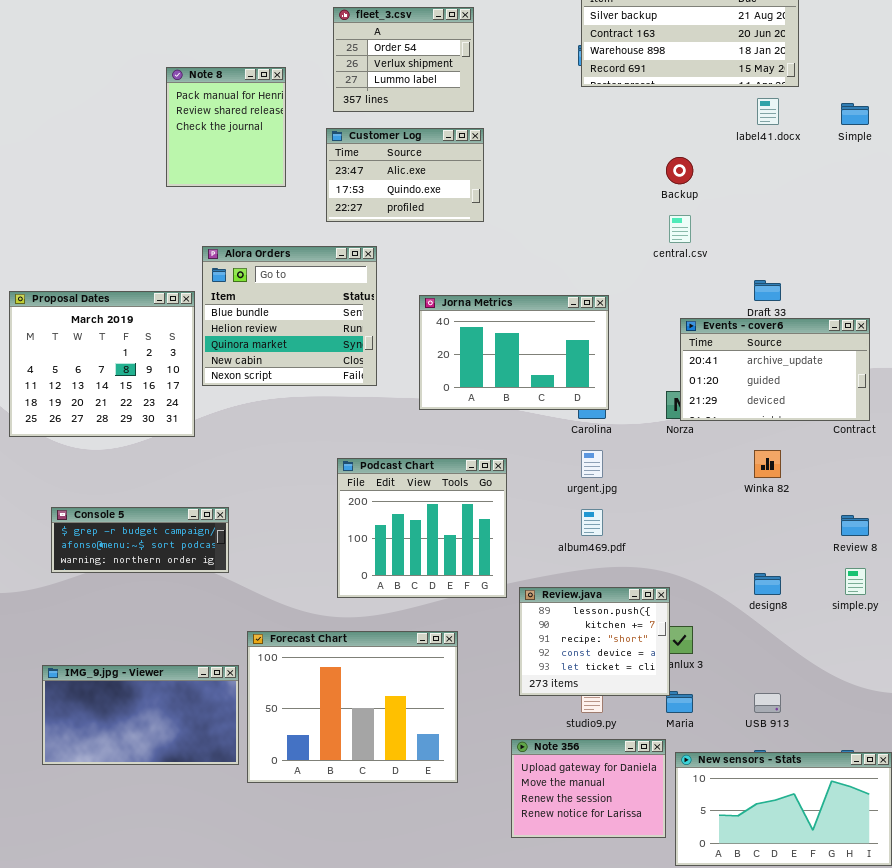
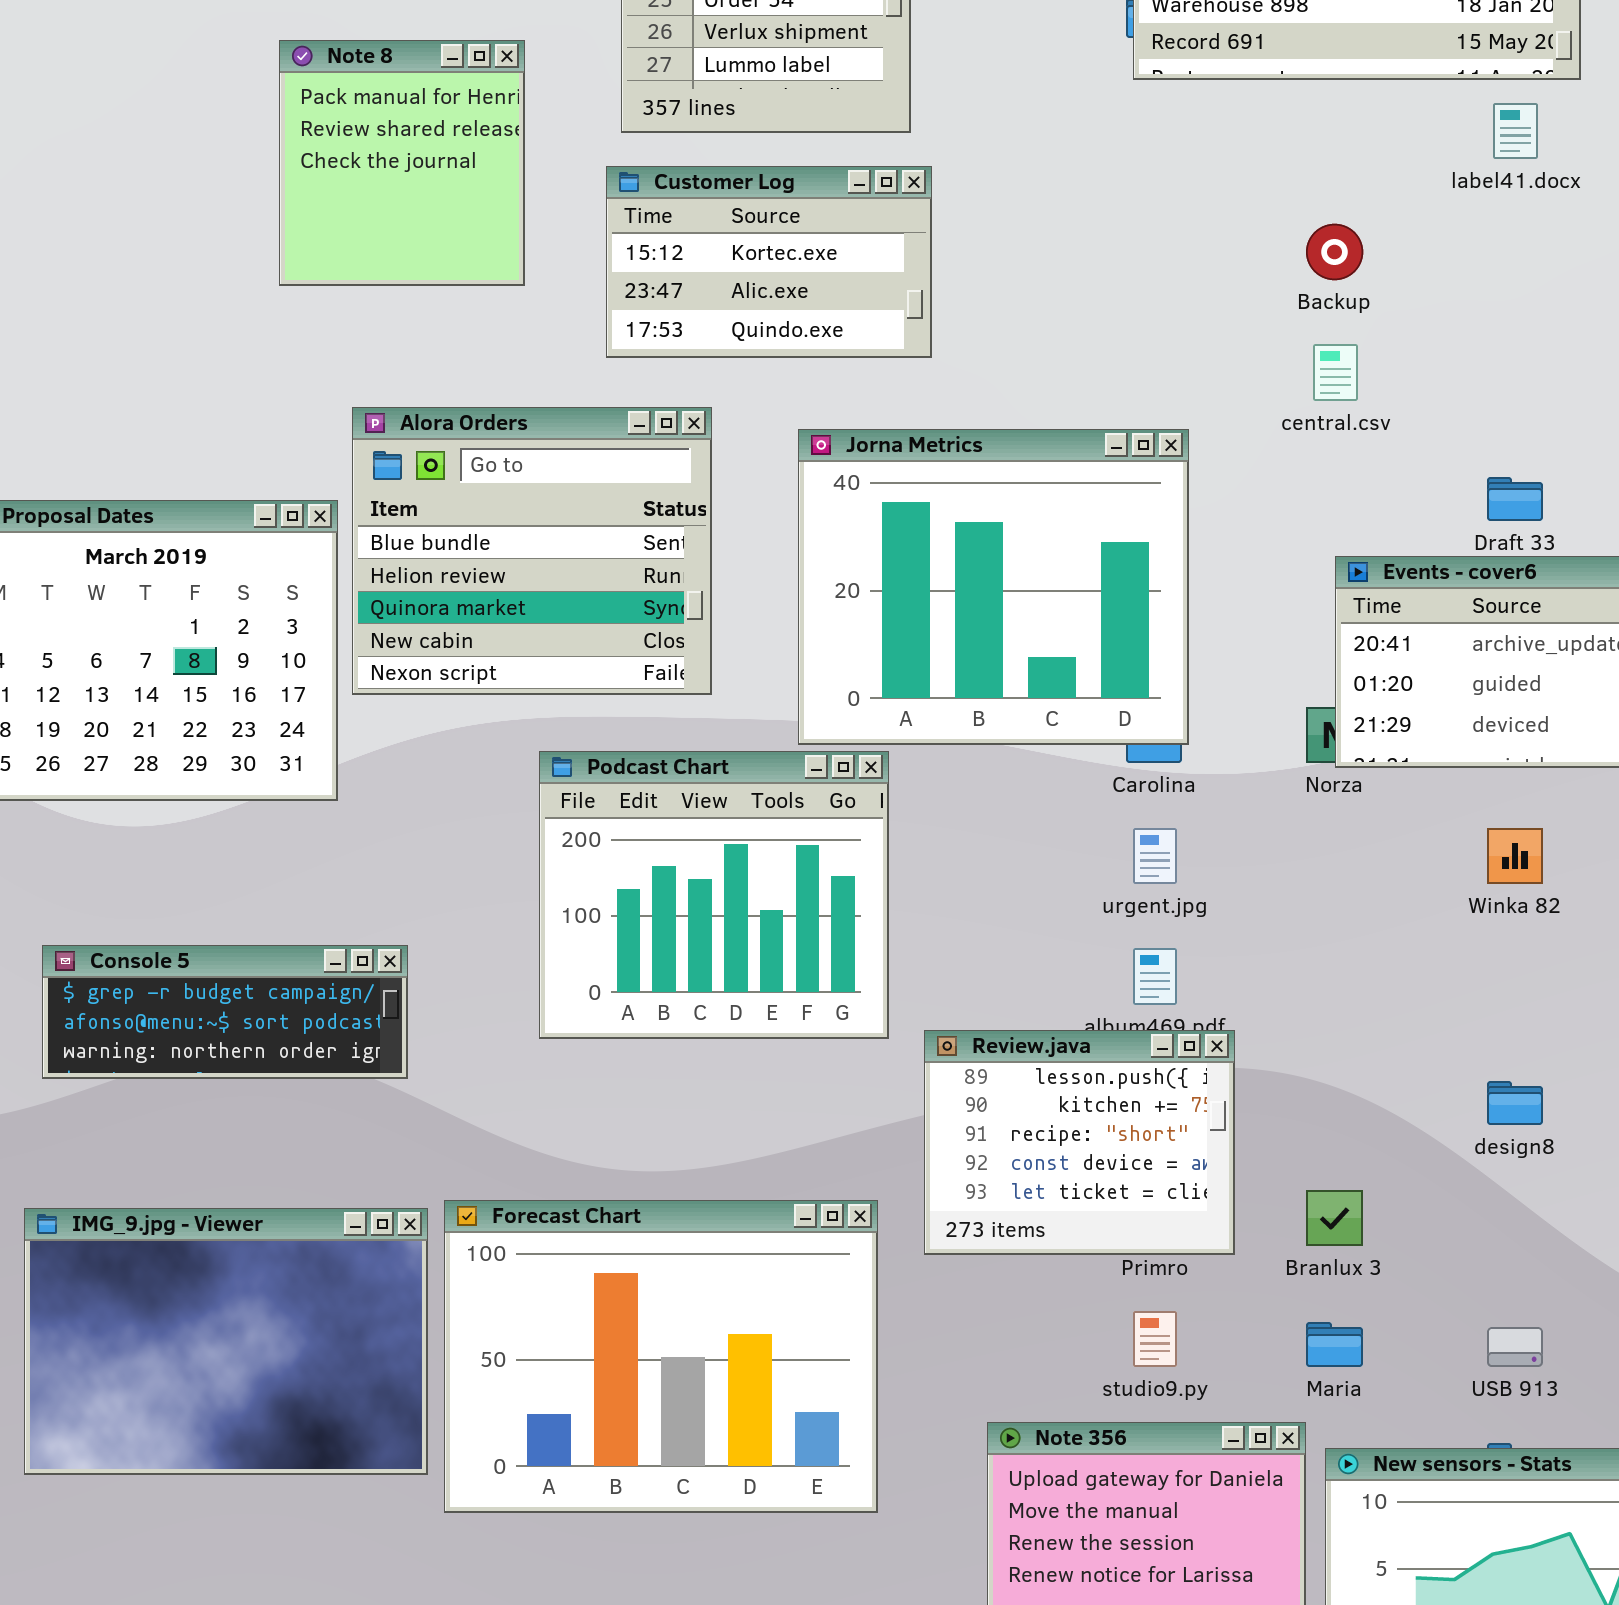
Customer Log: [326,128,484,222] -> [606,166,932,358], scrolled up 1 row
Jorna Metrics: [419,295,609,410] -> [798,429,1189,745], resized
Podcast Chart: [337,458,507,598] -> [539,751,889,1039], moved
Review.java: [519,587,670,696] -> [924,1030,1235,1255], moved
IMG_9.jpg - Viewer: [42,665,239,765] -> [24,1208,428,1475], resized

